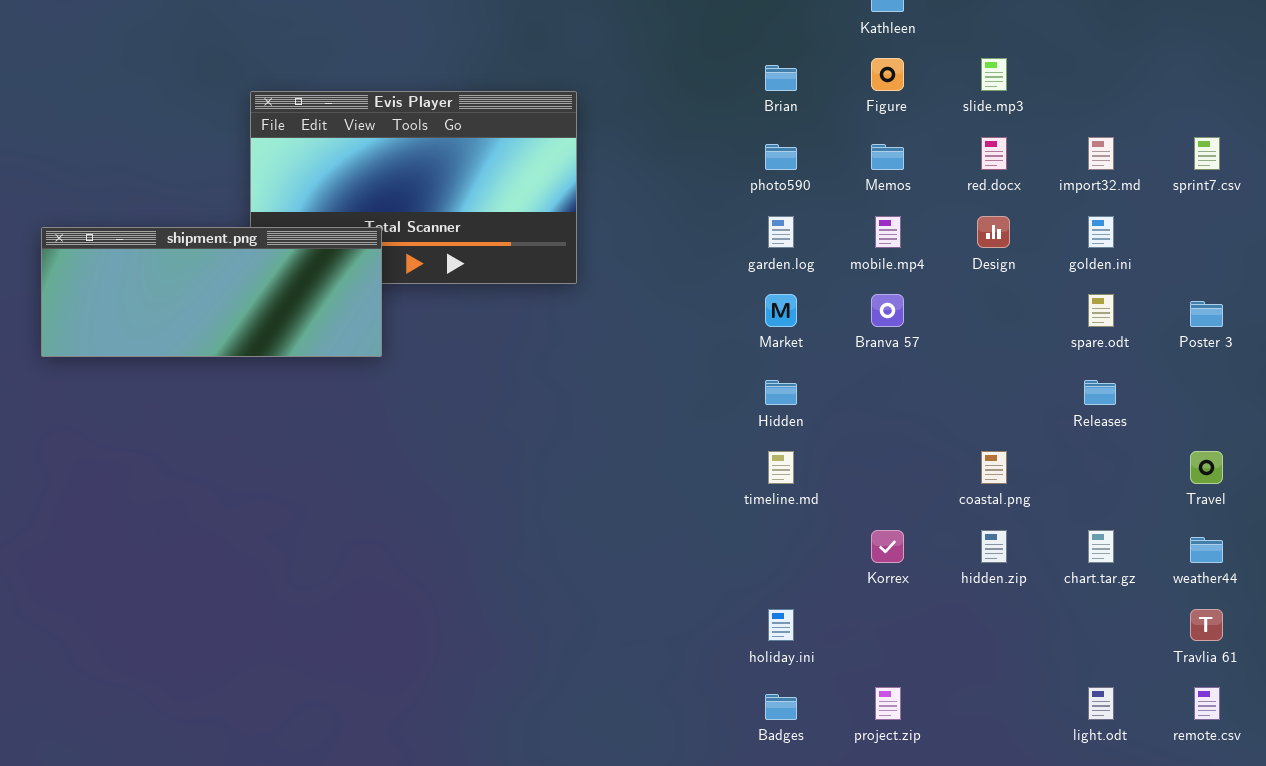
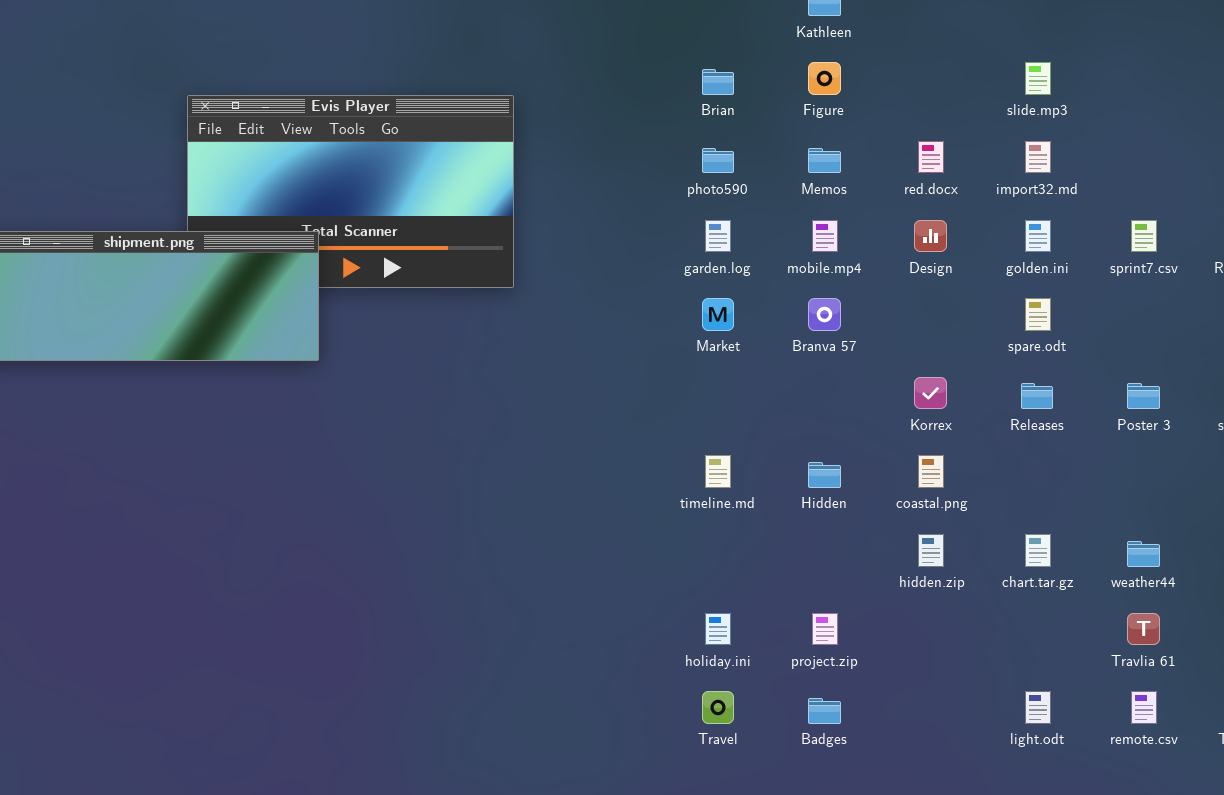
slide.mp3: [981,58,1007,91] -> [1025,62,1051,95], moved
sprint7.csv: [1194,137,1220,170] -> [1131,220,1157,252], moved
Poster 3: [1190,301,1223,327] -> [1127,383,1160,409], moved
Hidden: [765,380,797,405] -> [808,462,841,488], moved
Travel: [1190,451,1223,484] -> [702,691,734,724], moved
Korrex: [871,530,904,563] -> [914,377,947,409], moved
project.zip: [875,687,901,720] -> [812,613,838,645], moved
Badges: [765,694,797,720] -> [808,698,841,724], moved

